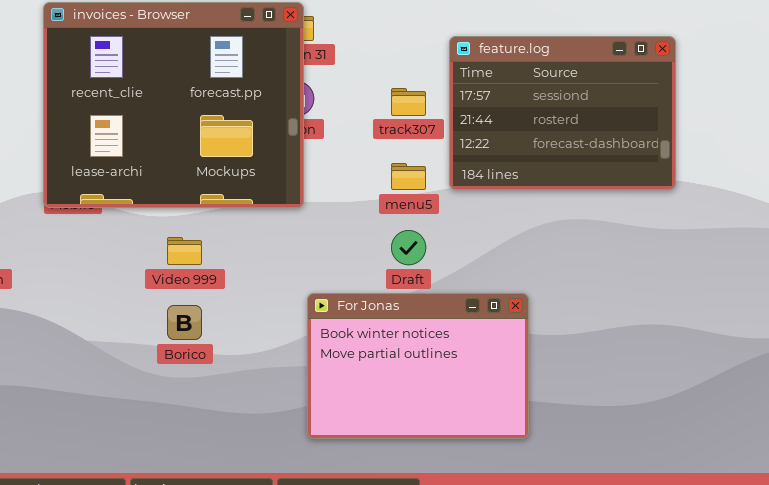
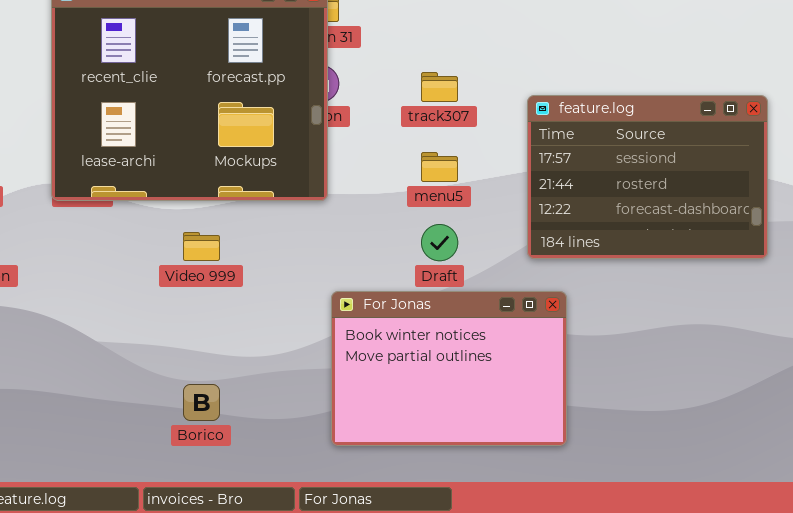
feature.log: [449,36,676,190] -> [527,95,768,259], moved
Borico: [167,305,202,340] -> [183,384,220,421], moved

